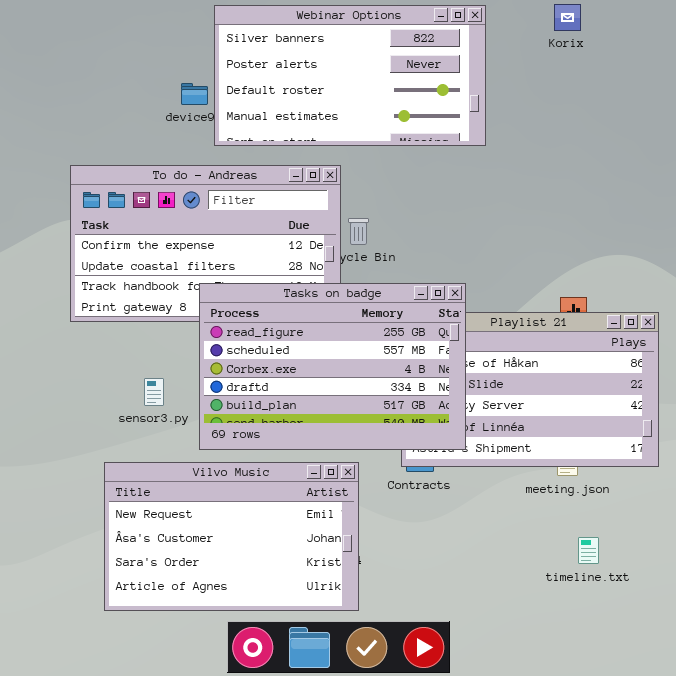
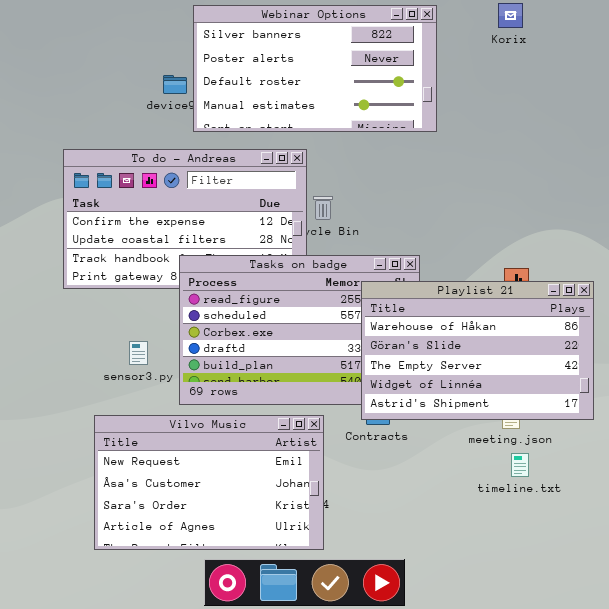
Playlist 21: [401,312,659,467] -> [361,281,594,420], raised
timeline.txt: [578,537,599,564] -> [511,453,529,477], moved

